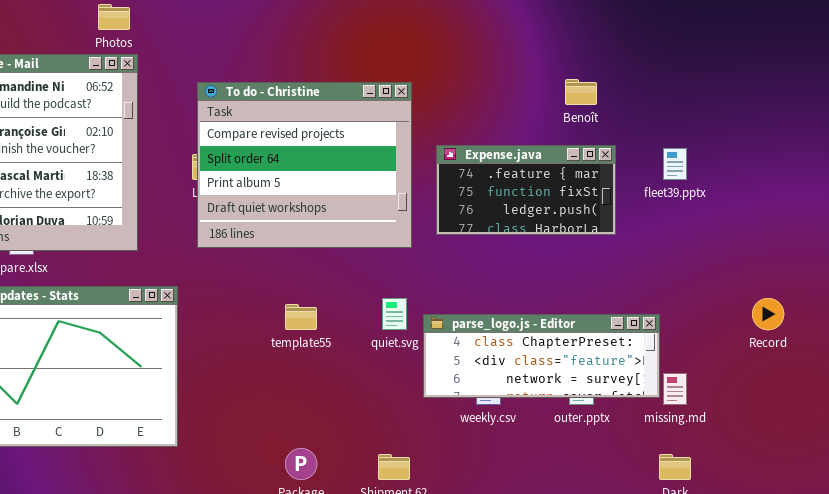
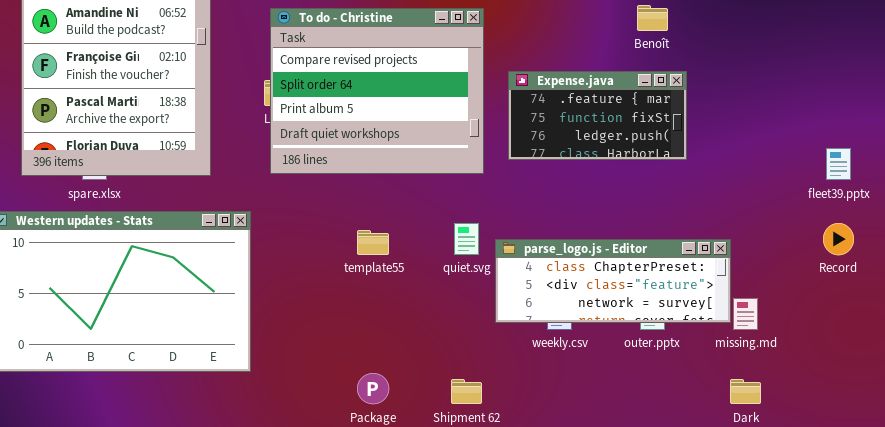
fleet39.pptx: [663,148,687,180] -> [826,148,851,180], moved

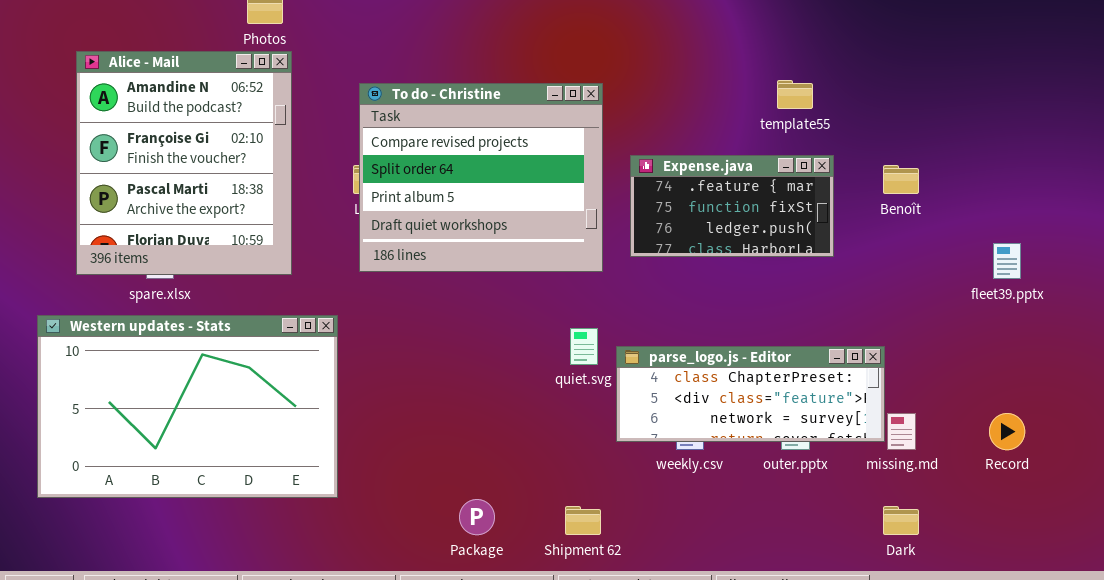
Benoît: [637,5,668,31] -> [883,165,919,194], moved
Record: [823,223,854,255] -> [989,413,1025,450], moved
template55: [357,230,389,255] -> [777,80,813,109], moved

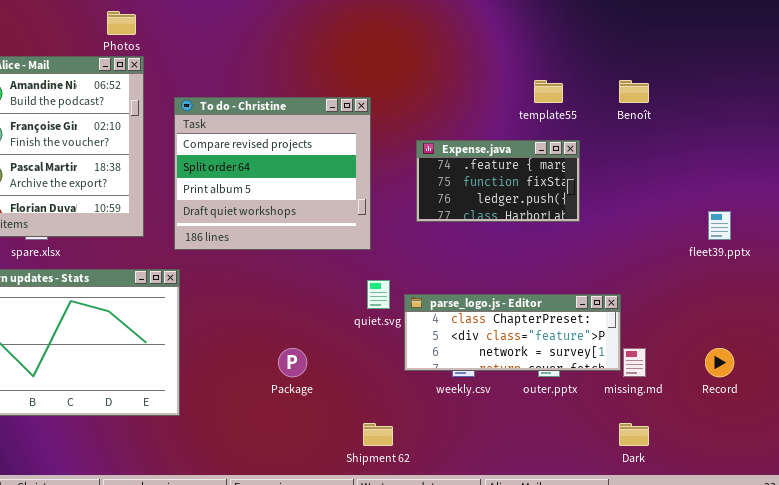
To do - Christine: [359,83,603,272] -> [174,97,371,250], moved
Benoît: [883,165,919,194] -> [619,80,649,103], moved
Package: [459,499,495,535] -> [278,348,307,377], moved

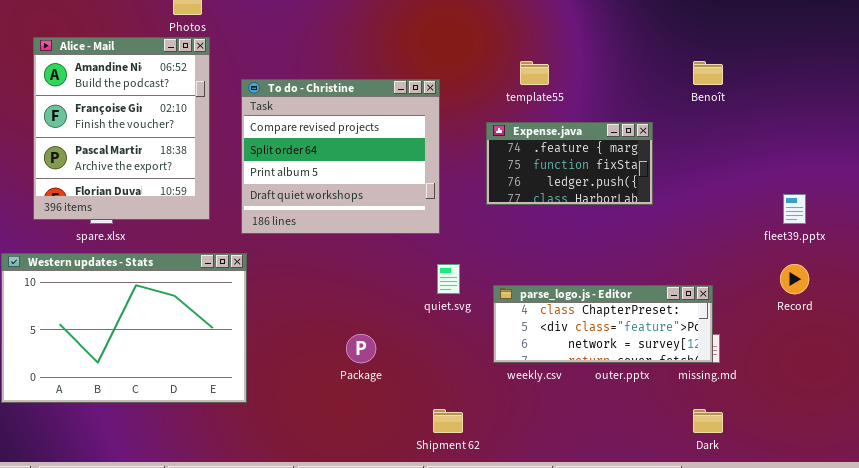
template55: [534,80,563,103] -> [520,61,549,85], moved
parse_logo.js - Editor: [404,294,621,371] -> [493,285,713,363], moved
Record: [705,348,734,377] -> [780,264,809,294], moved

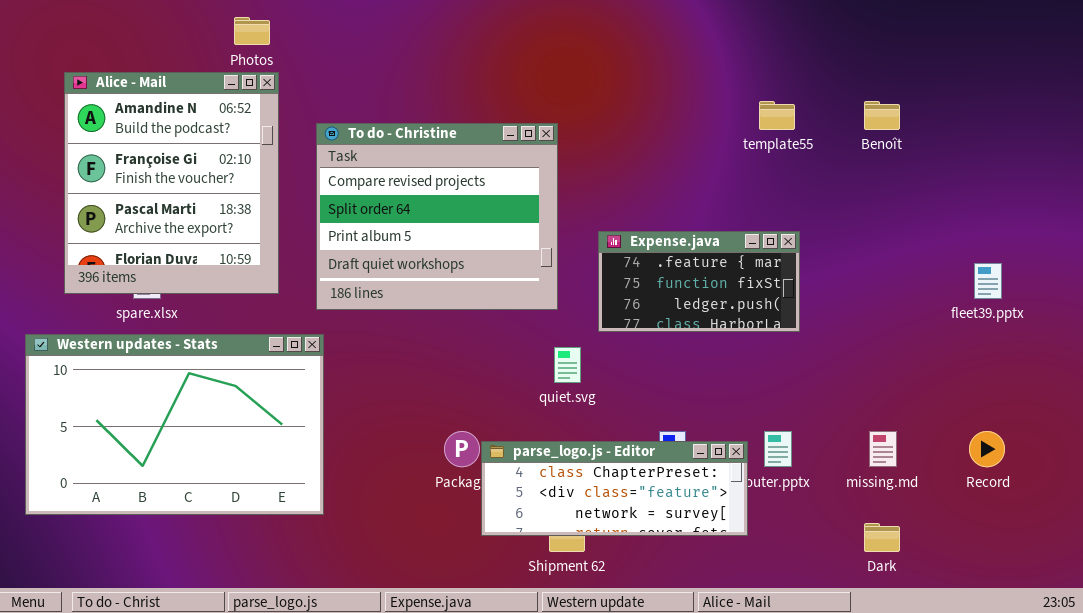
template55: [520,61,549,85] -> [759,101,795,130], moved
Expense.java: [486,122,653,205] -> [598,231,800,332], moved
Record: [780,264,809,294] -> [969,431,1005,467], moved
parse_logo.js - Editor: [493,285,713,363] -> [481,441,748,536], moved

